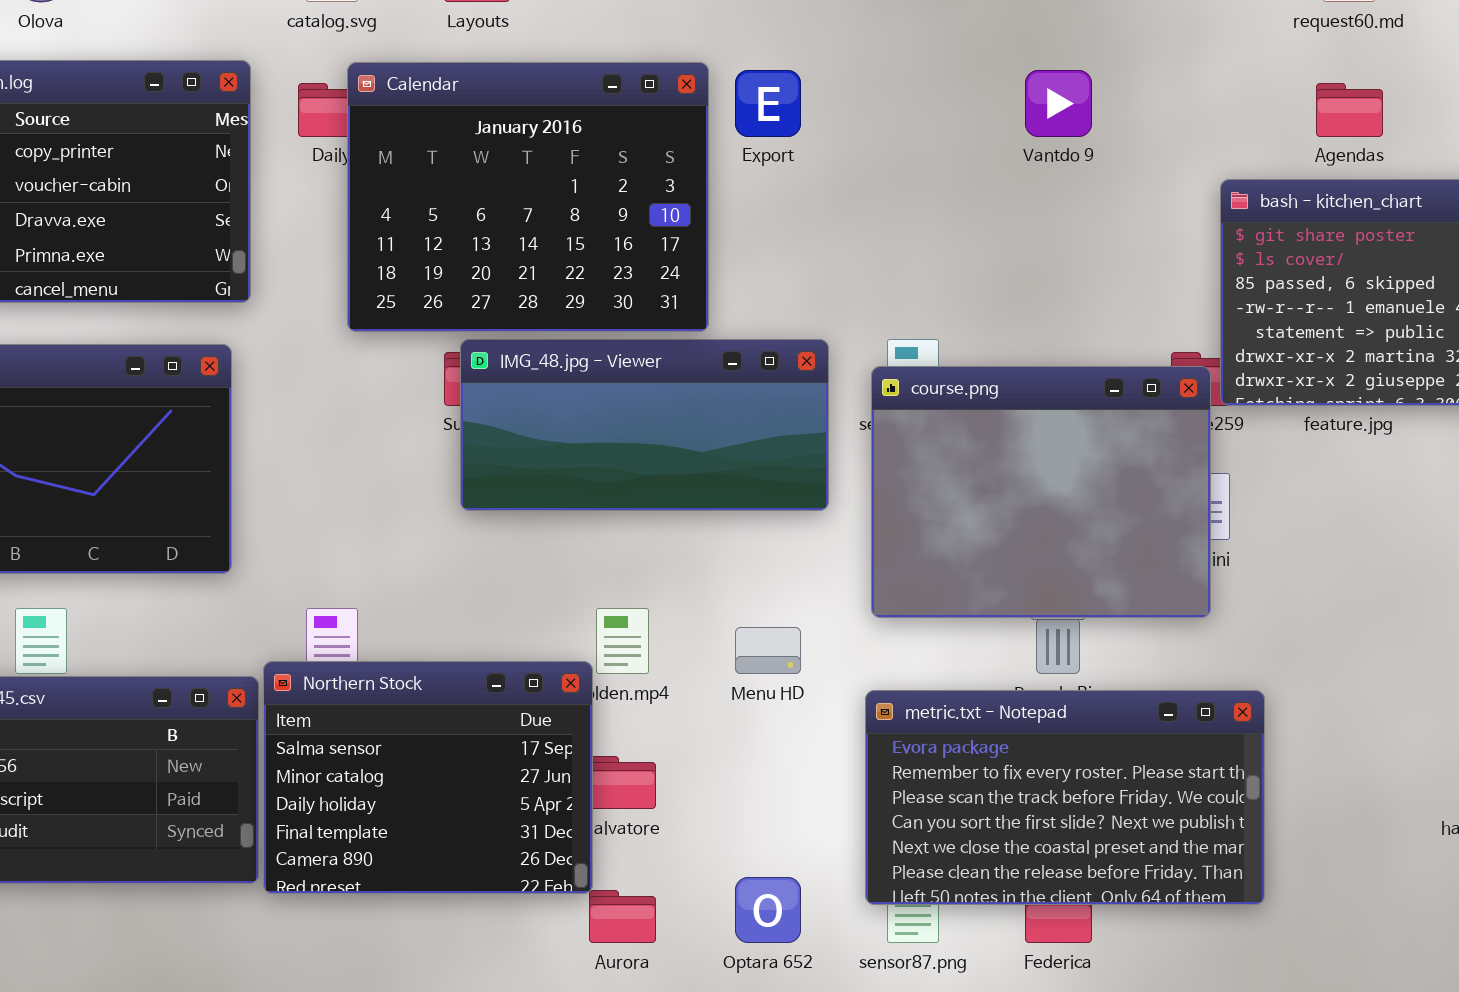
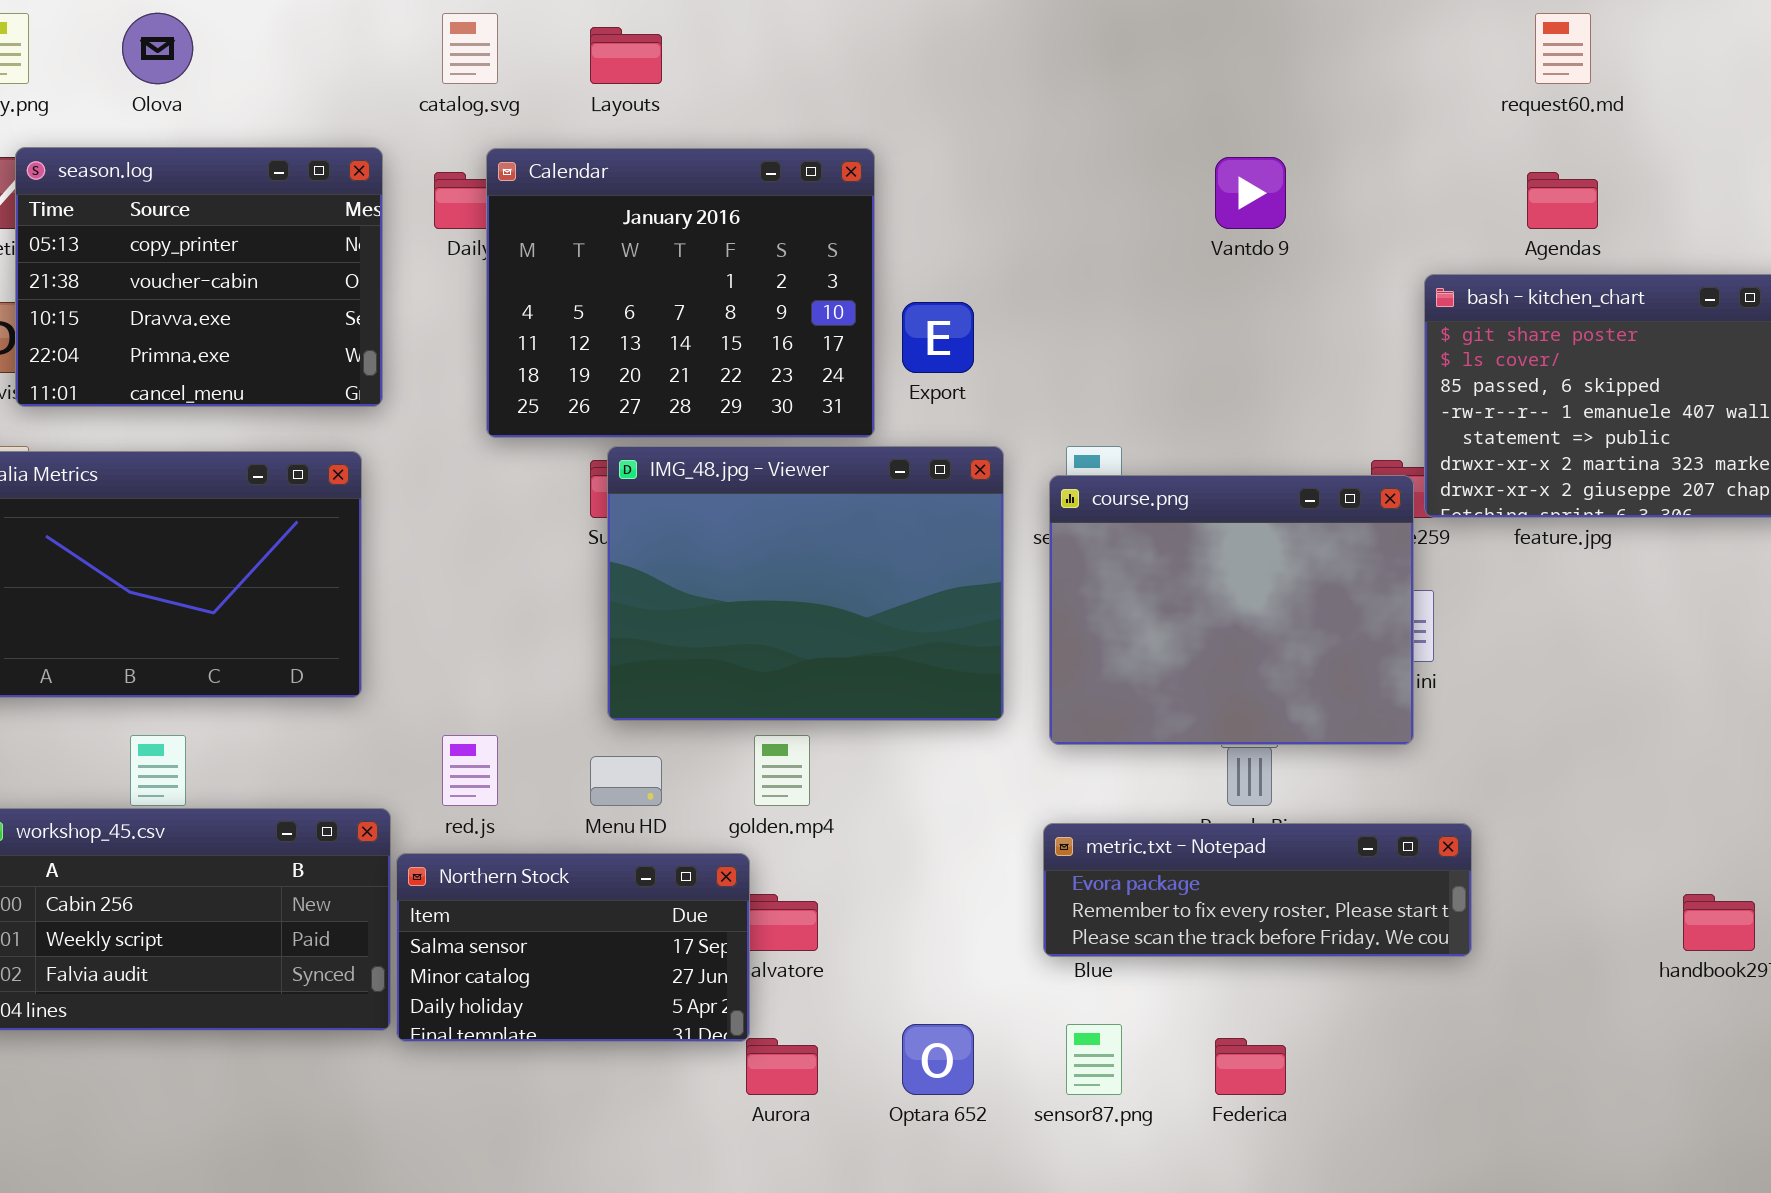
Export: [735,70,801,137] -> [902,302,974,373], moved
IMG_48.jpg - Viewer: [460,339,829,511] -> [607,446,1004,721], resized
Menu HD: [735,627,801,674] -> [590,756,662,806], moved
Northern Stock: [263,661,593,894] -> [396,853,750,1042], resized
metric.txt - Notepad: [865,690,1265,905] -> [1043,823,1472,957], resized

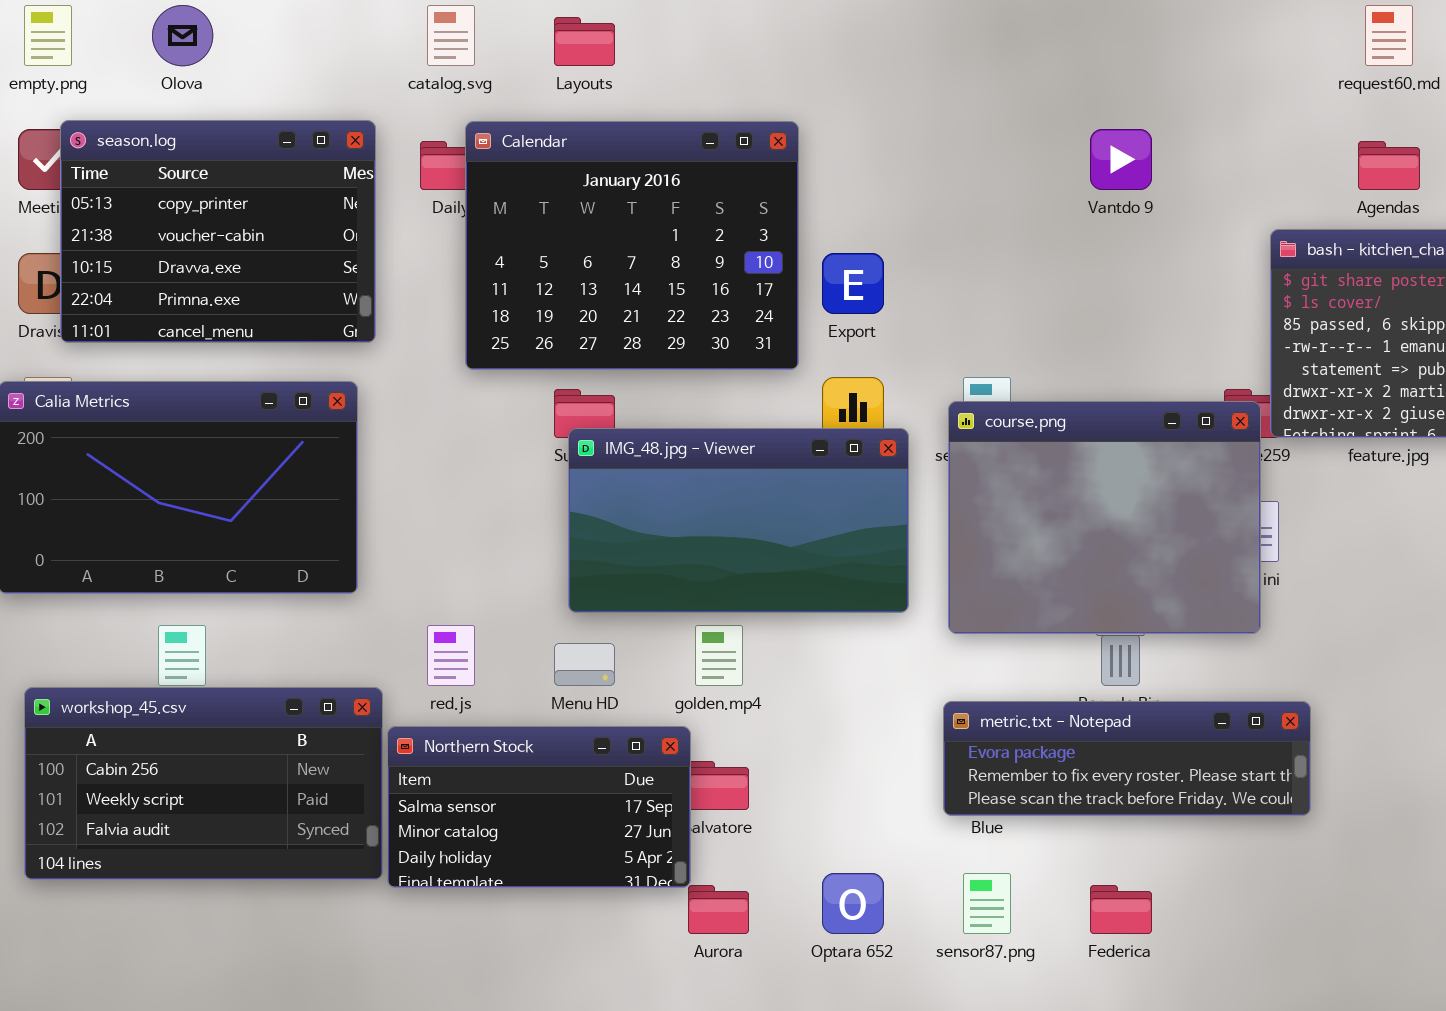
IMG_48.jpg - Viewer: [607,446,1004,721] -> [568,428,909,613], resized

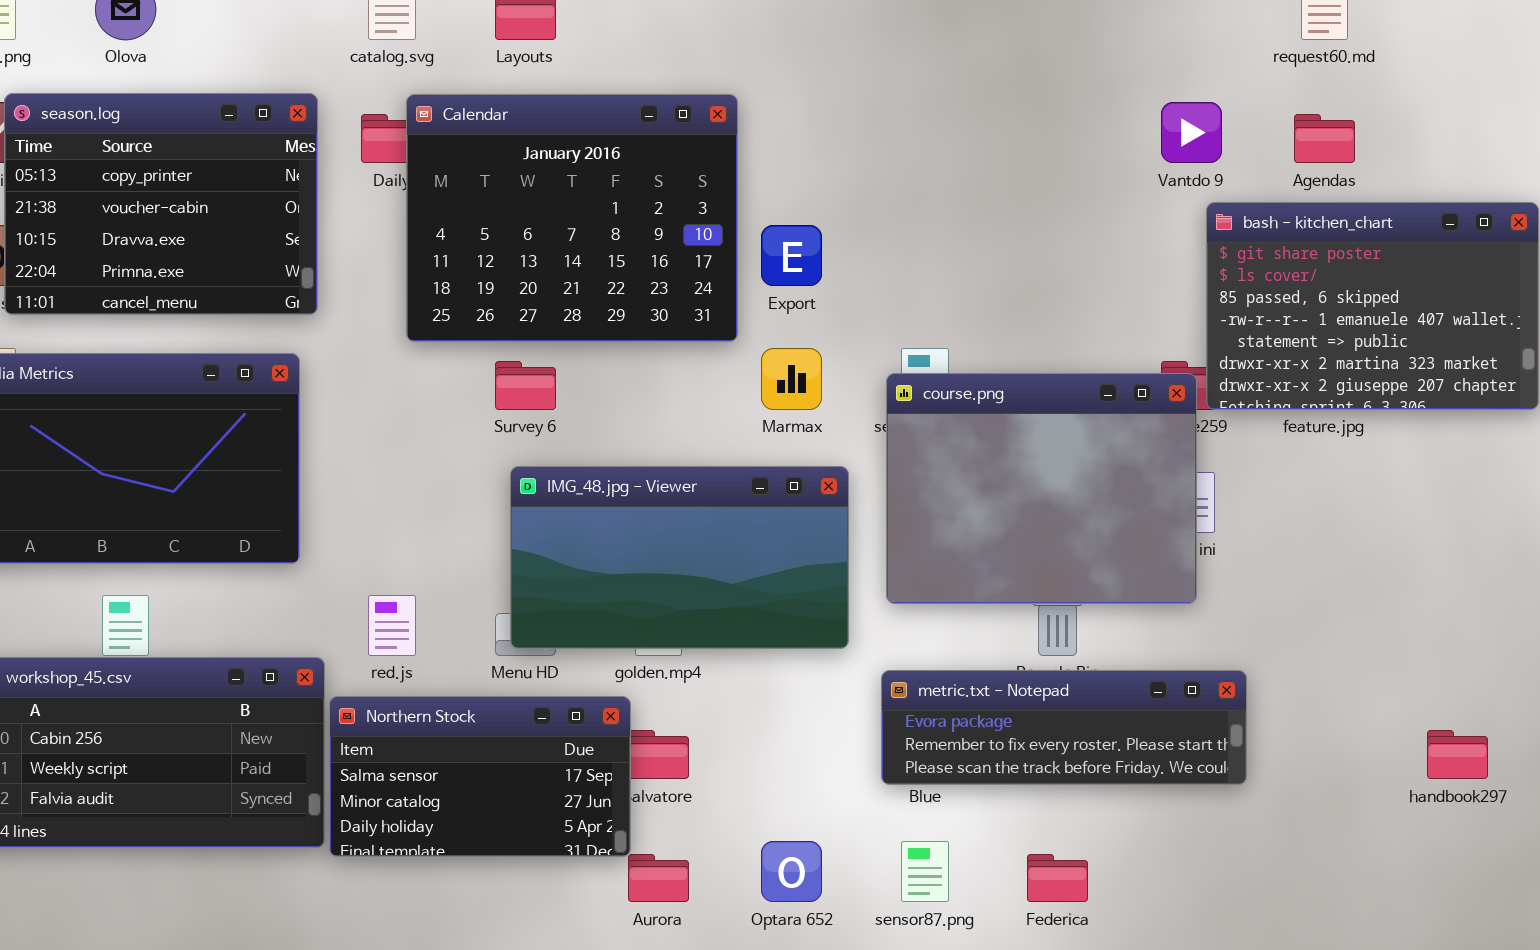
Vantdo 9: [1090,129,1152,190] -> [1161,102,1222,163], moved
IMG_48.jpg - Viewer: [568,428,909,613] -> [510,466,849,649], moved

